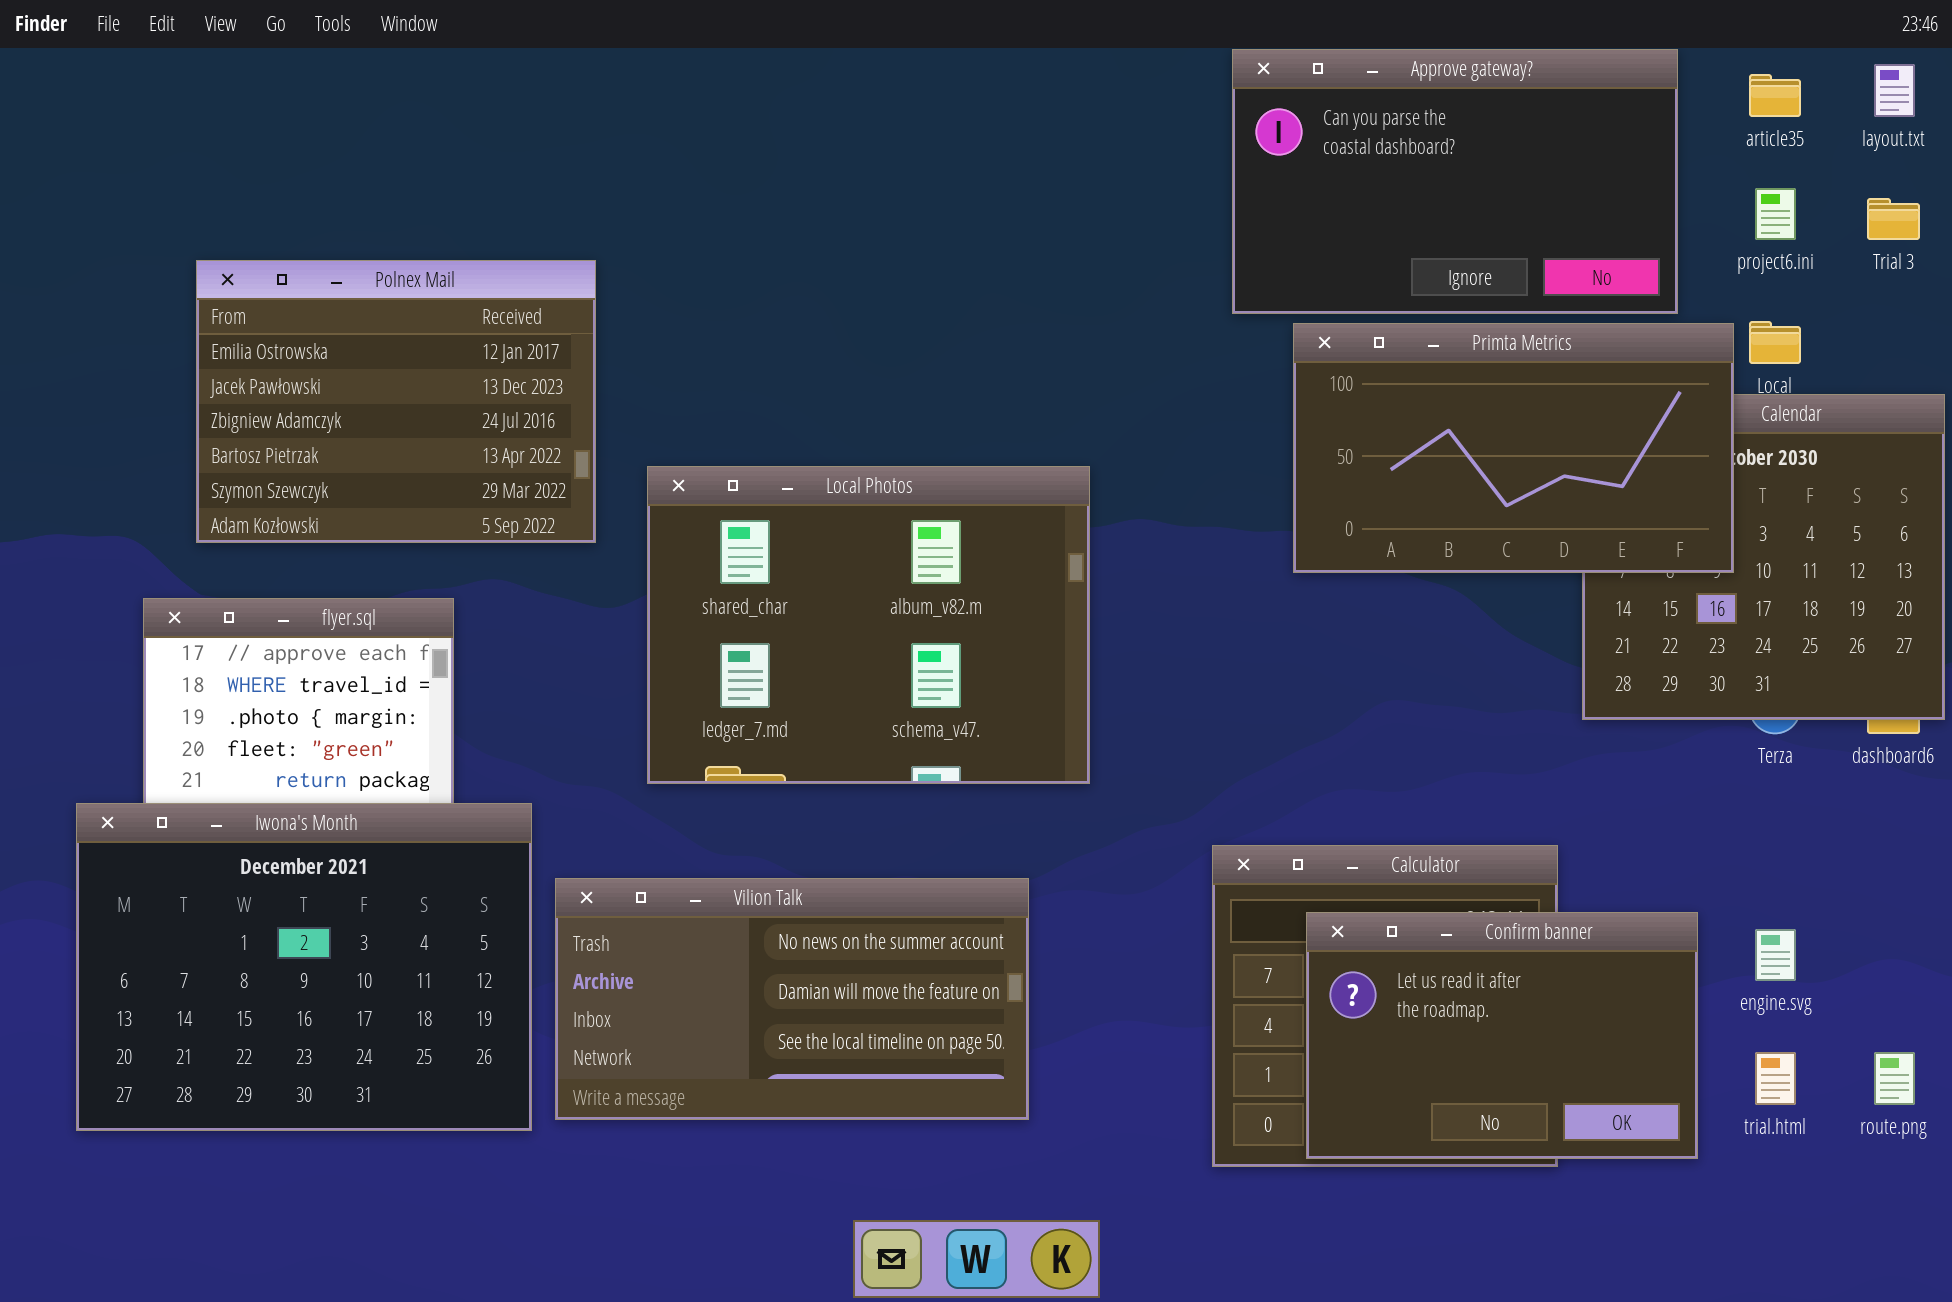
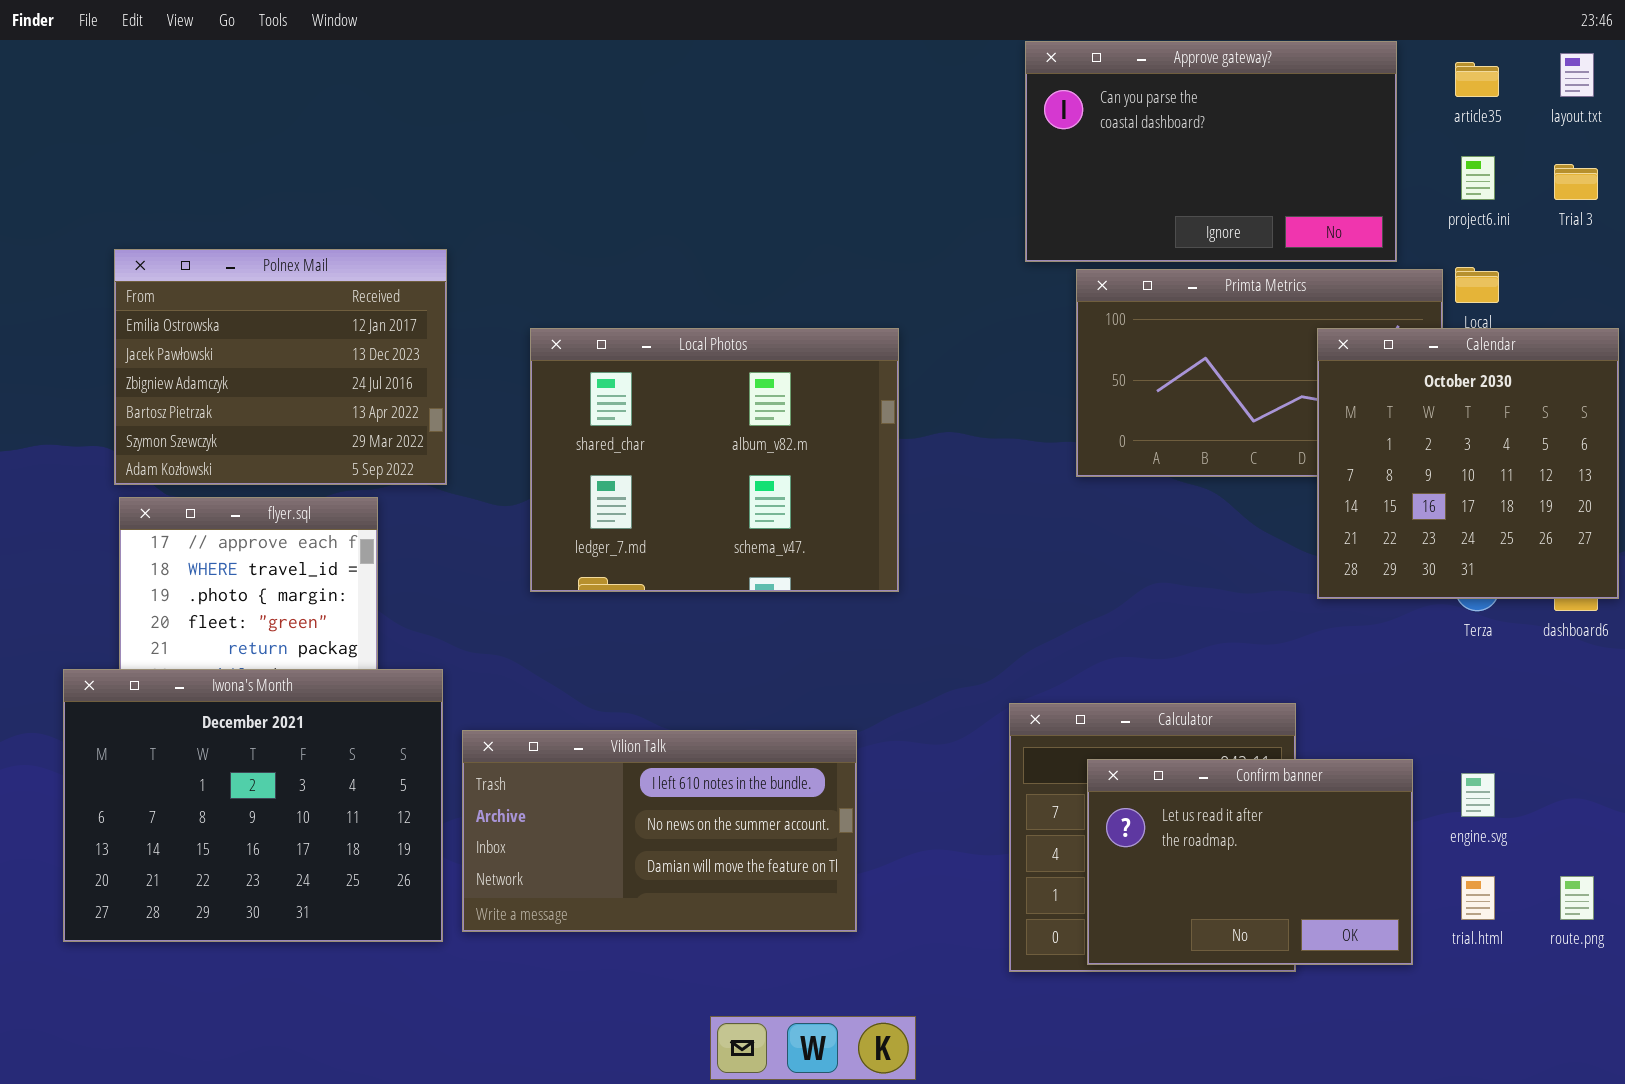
Polnex Mail: [196,260,596,543] -> [114,249,447,485], moved
Calendar: [1582,394,1945,720] -> [1317,328,1619,599], raised
Local Photos: [647,466,1090,784] -> [530,328,899,592], moved
Vilion Talk: [555,878,1029,1120] -> [462,730,857,932], scrolled up 1 row

